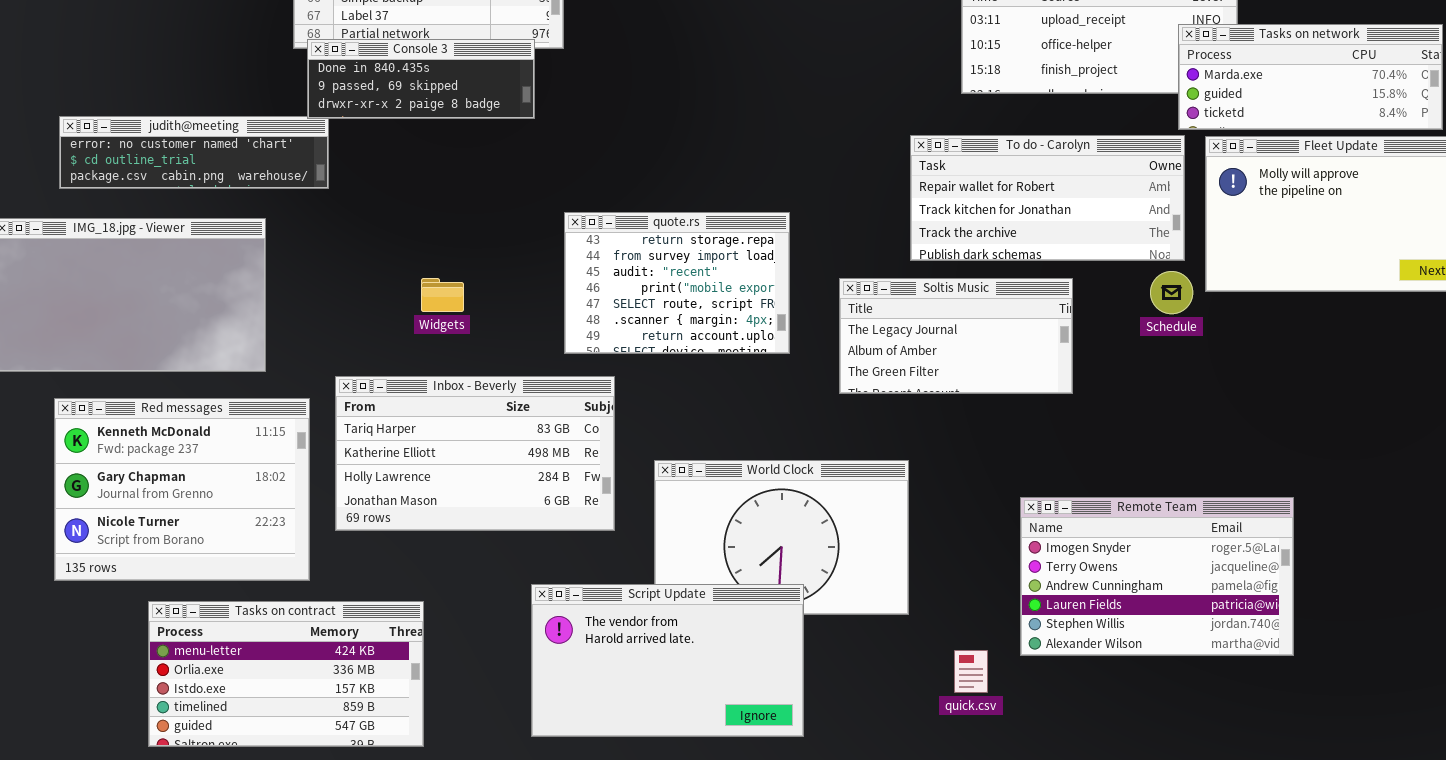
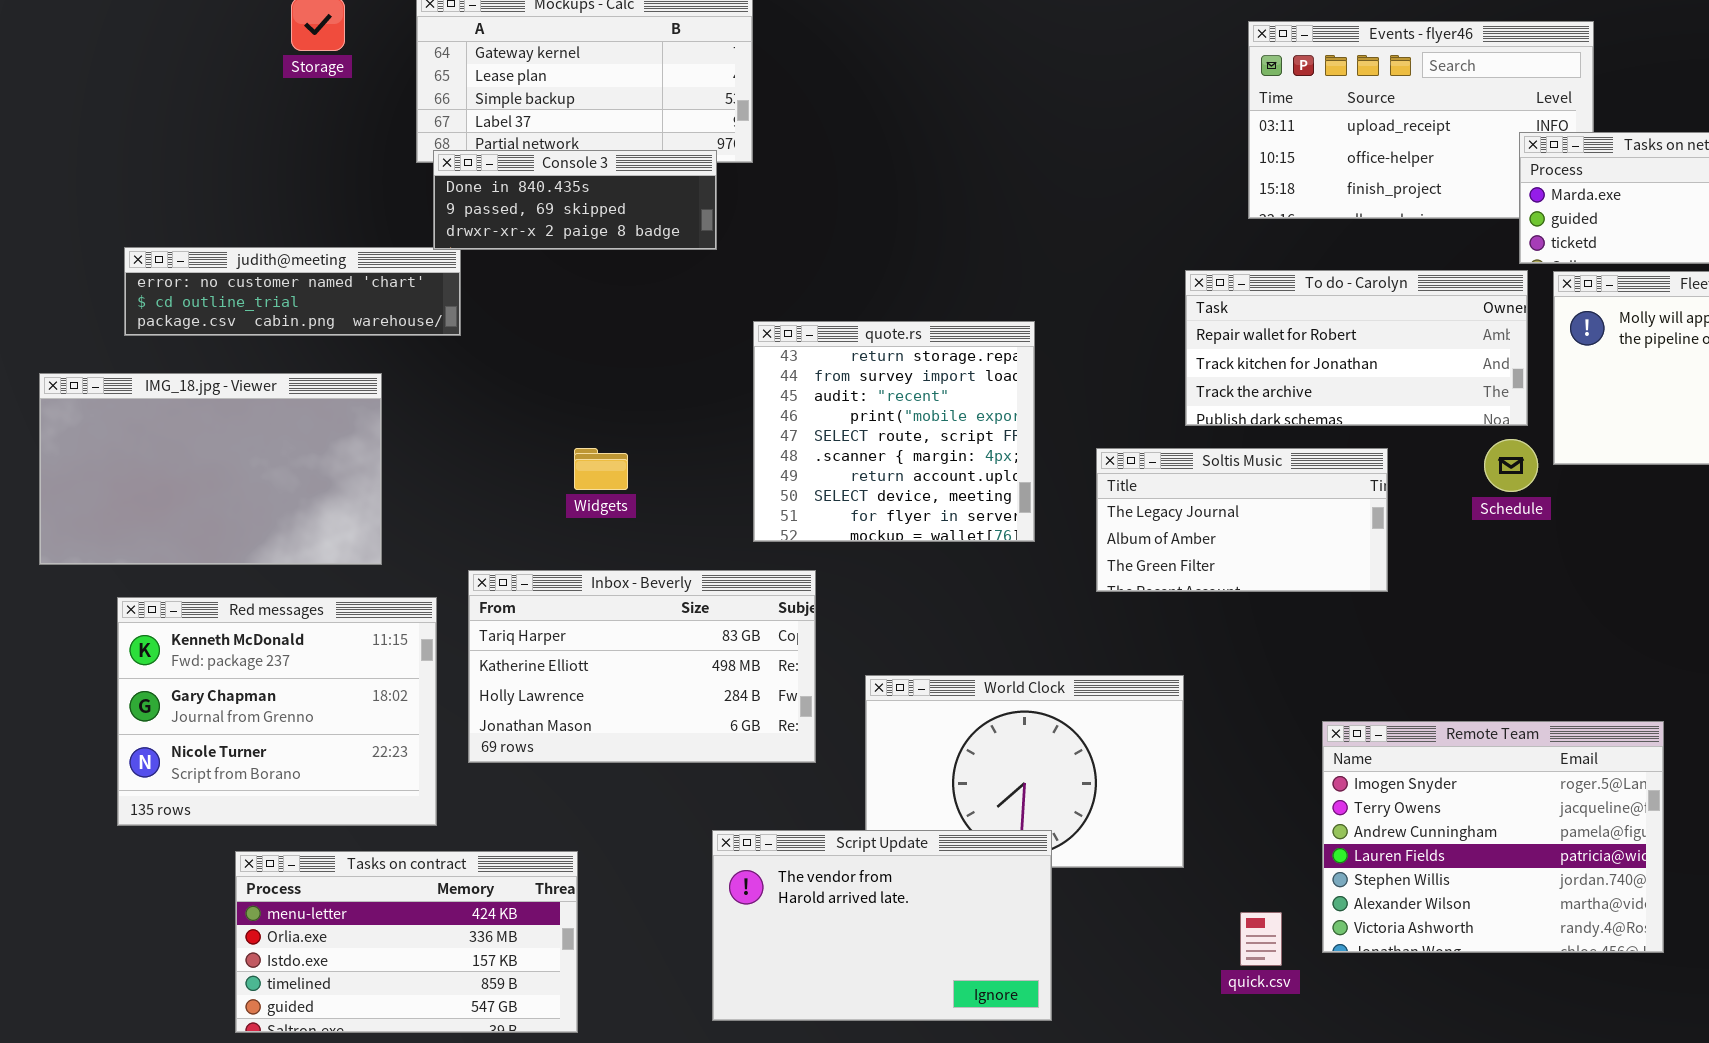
quote.rs: [564,212,790,354] -> [753,321,1035,542], resized
Remote Team: [1020,497,1294,656] -> [1322,721,1664,953], resized

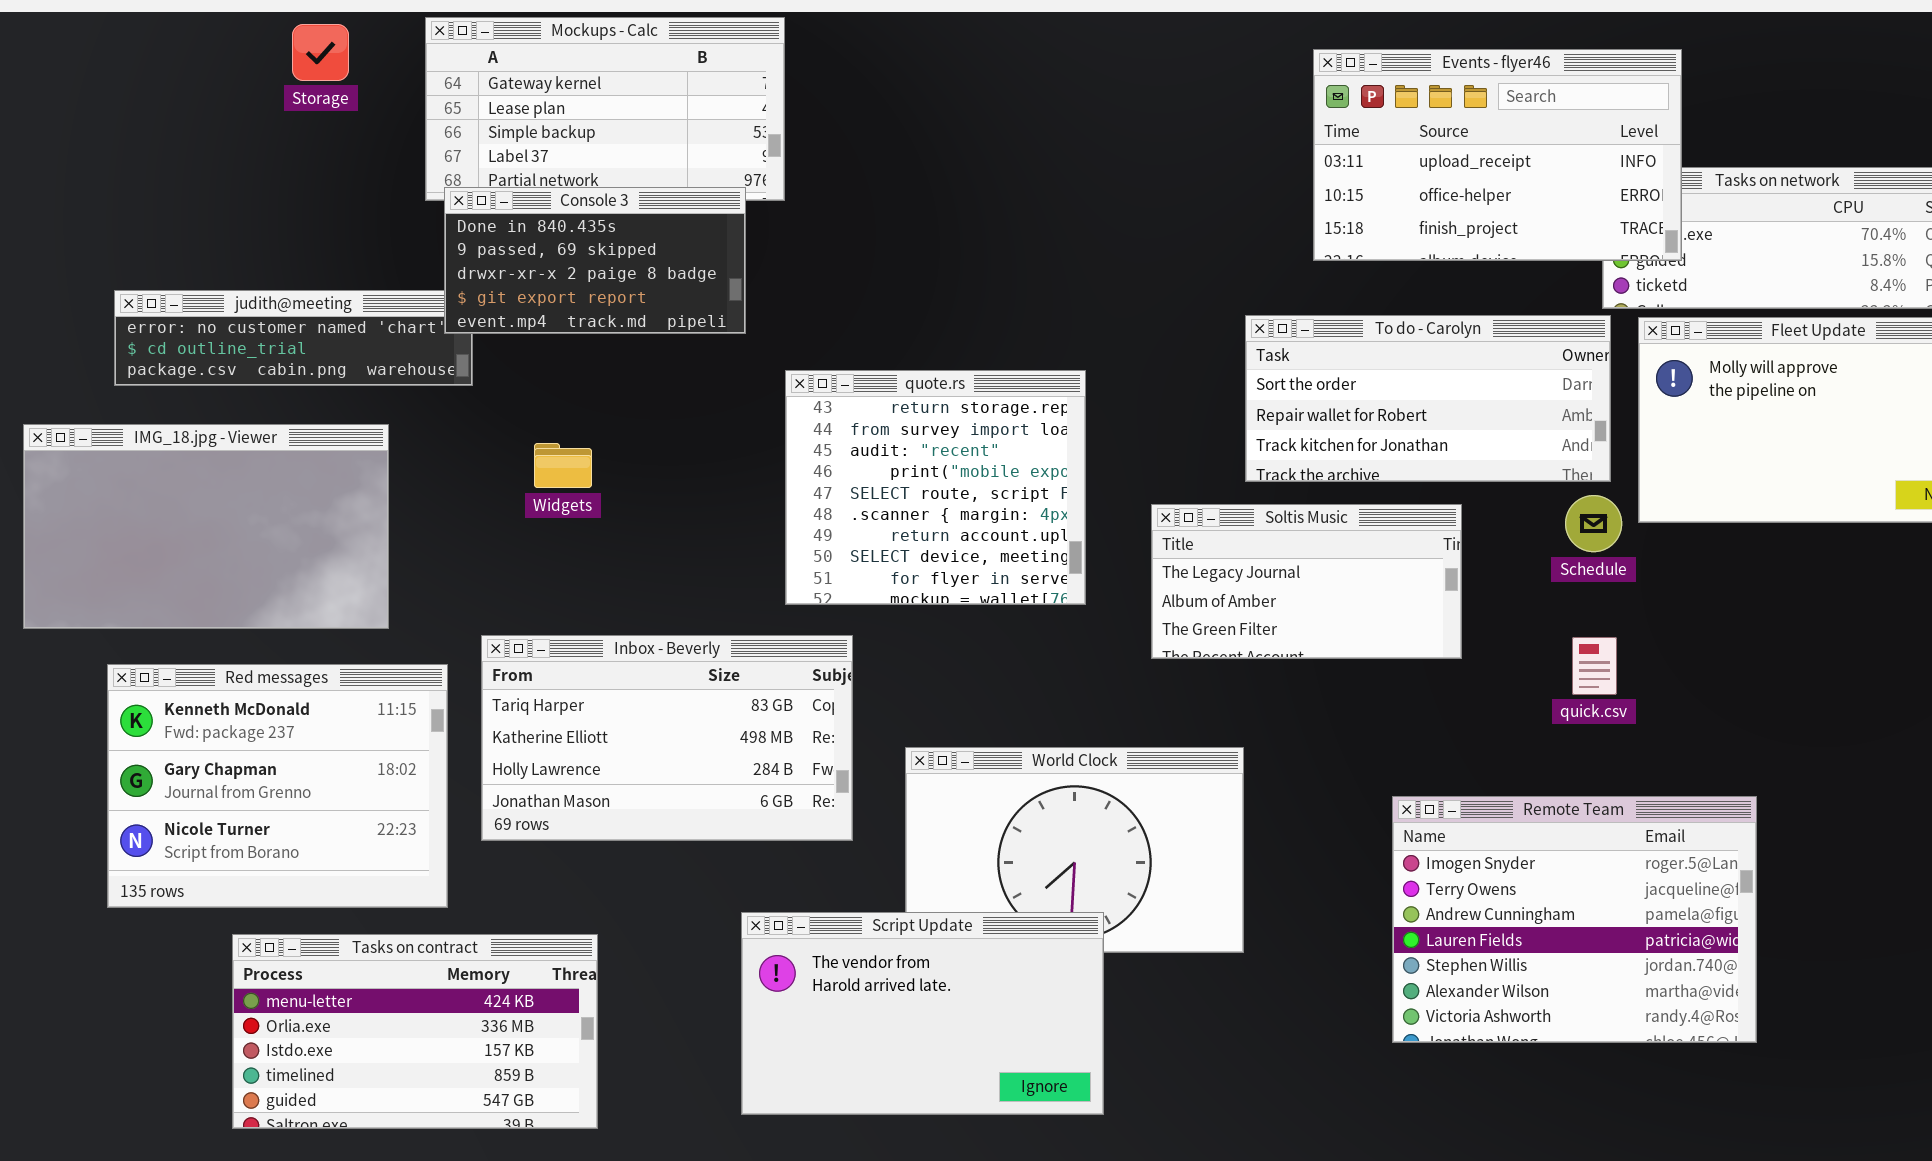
Events - flyer46: [1248,21,1594,219] -> [1313,49,1682,261], raised
Console 3: [433,150,717,250] -> [444,187,746,334], resized
To do - Carolyn: [1185,270,1528,426] -> [1245,315,1611,482], scrolled up 1 row
Widgets: [574,448,628,490] -> [534,443,592,488], moved
quick.csv: [1240,912,1282,966] -> [1572,637,1617,695], moved

